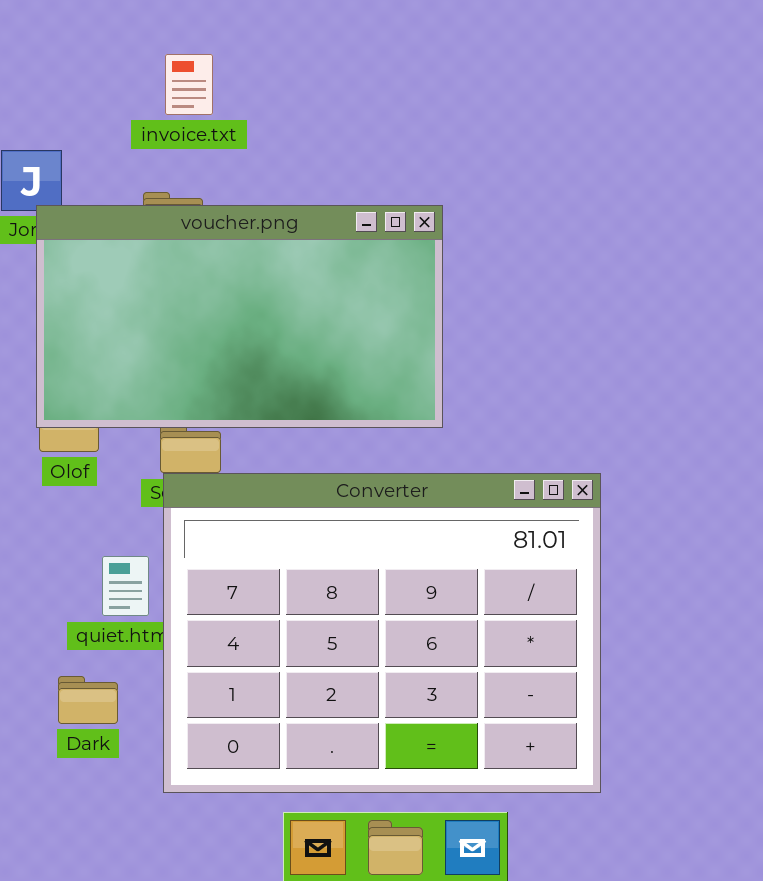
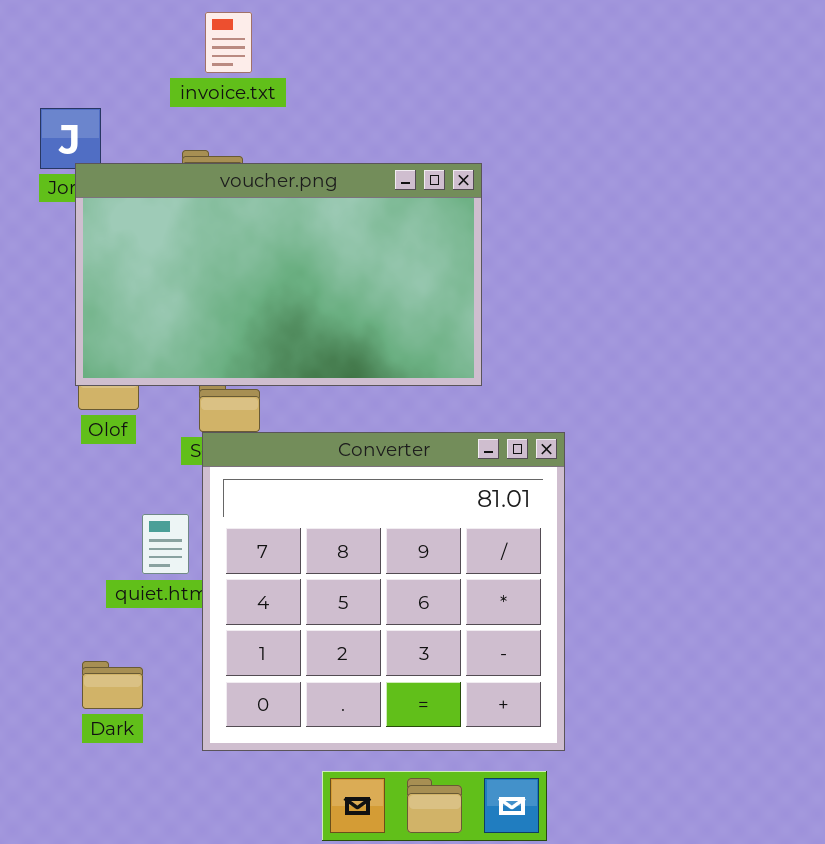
Converter: [163,473,601,793] -> [202,432,565,751], resized
Dark: [58,676,118,724] -> [82,661,143,709], moved

